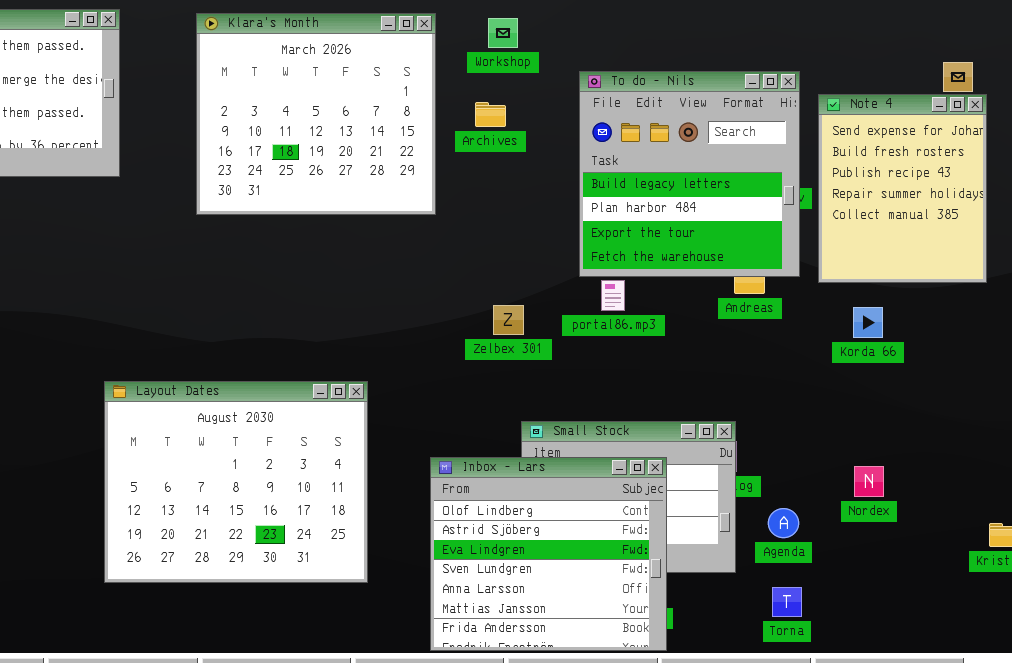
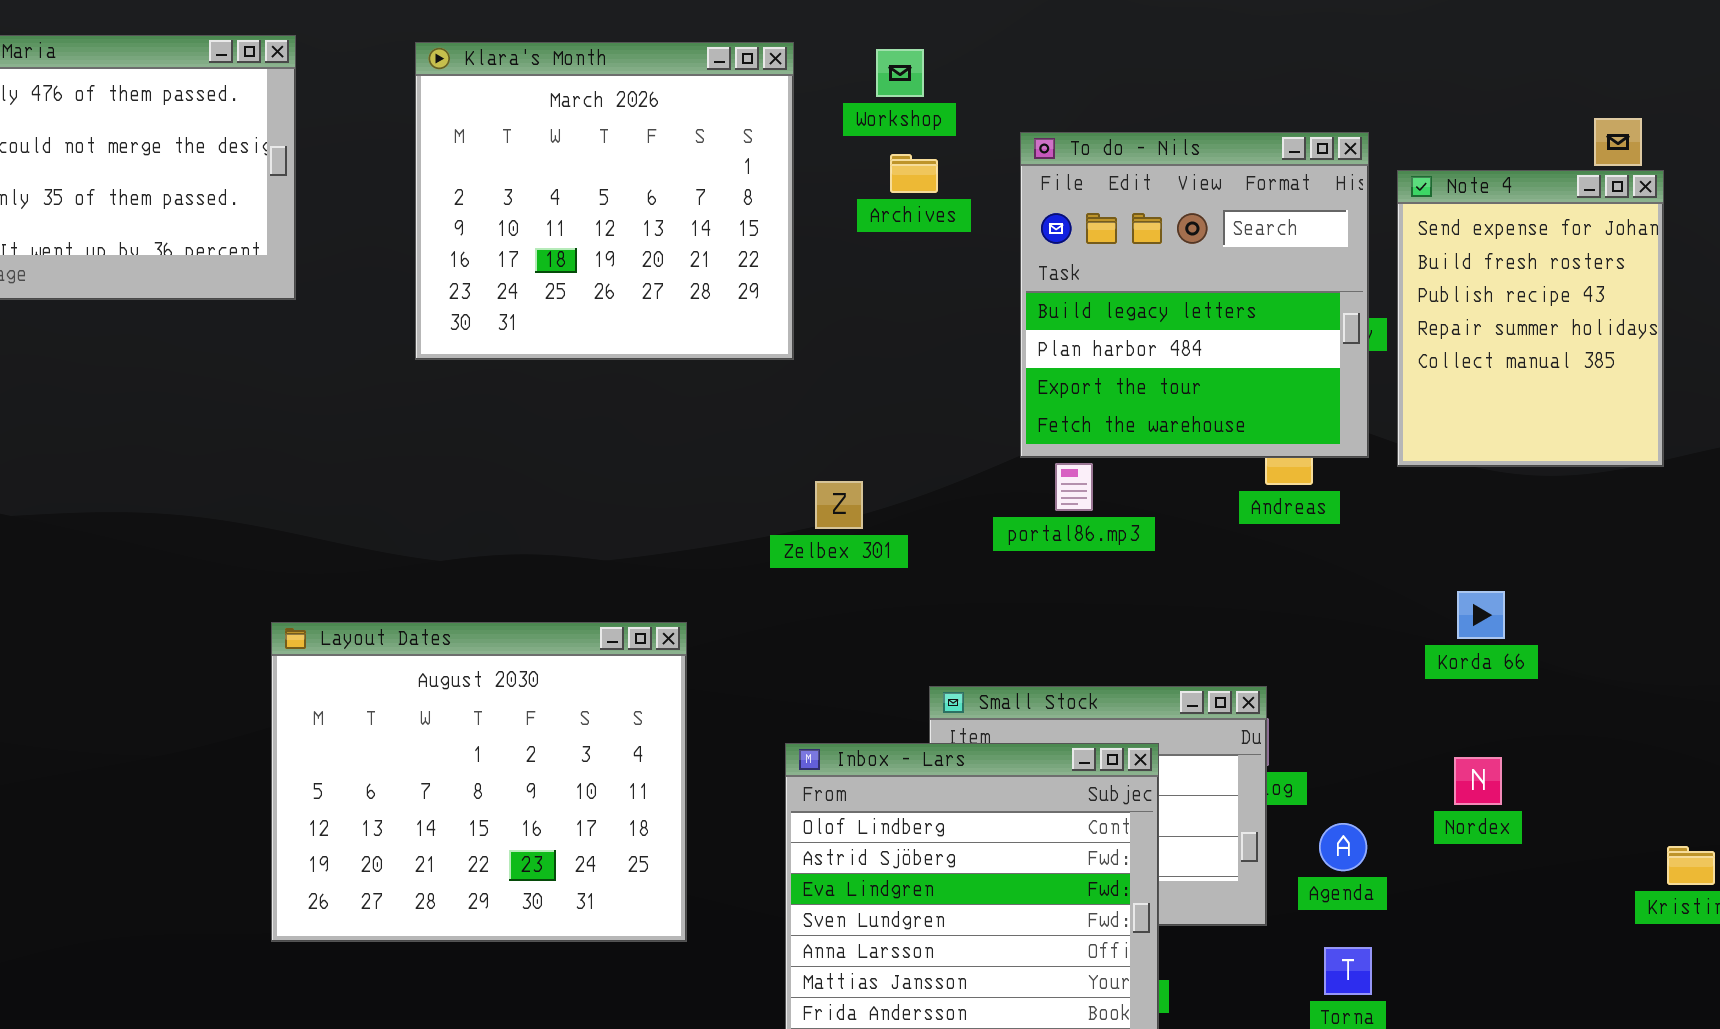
Archives: [475,102,506,127] -> [890,154,938,193], moved
Zelbex 301: [493,305,524,335] -> [815,481,863,529], moved
Korda 66: [853,307,883,338] -> [1457,591,1505,639], moved

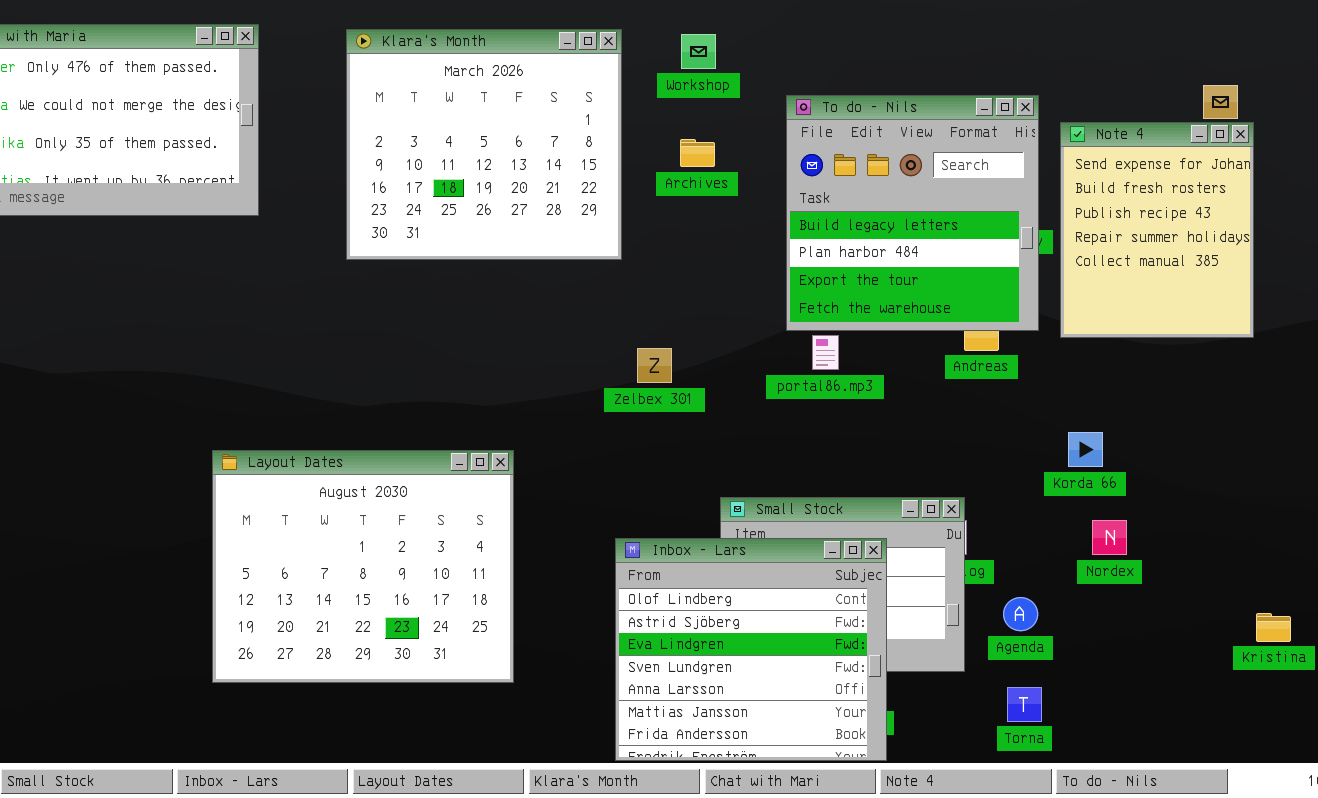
Archives: [890,154,938,193] -> [680,139,715,167], moved
Korda 66: [1457,591,1505,639] -> [1068,432,1103,467], moved
Layout Dates: [271,622,687,942] -> [212,450,514,683], moved
Nordex: [1454,757,1502,805] -> [1092,520,1127,555], moved

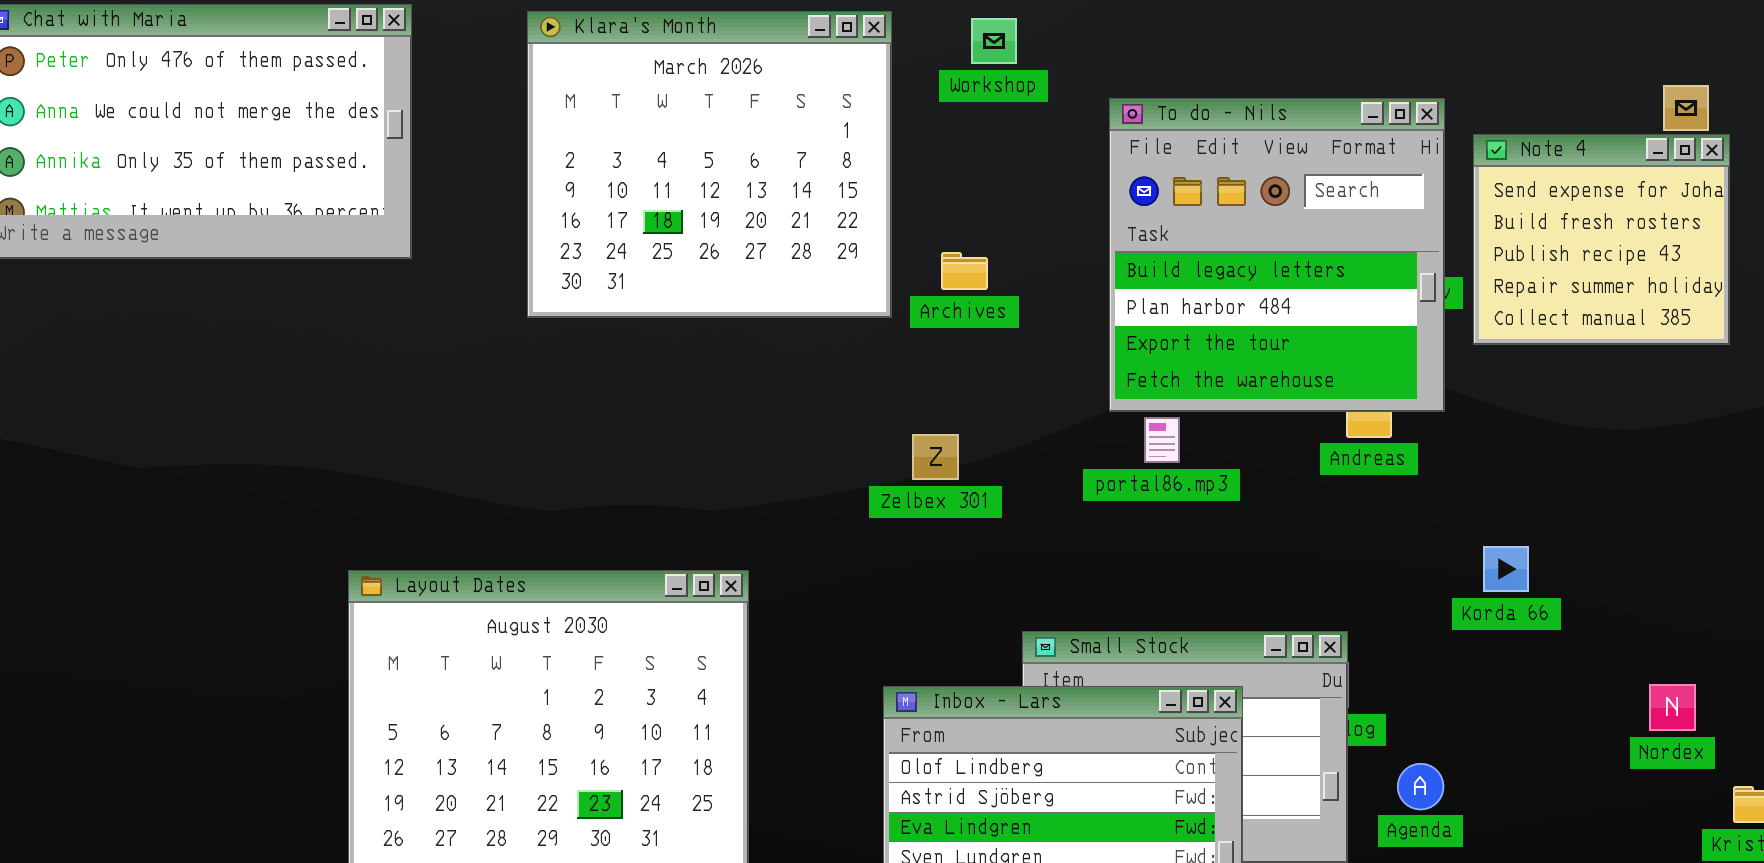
Note 4: [1060,122,1254,338] -> [1473,134,1730,345], resized
Archives: [680,139,715,167] -> [941,252,988,290], moved
Nordex: [1092,520,1127,555] -> [1649,684,1696,731], moved

